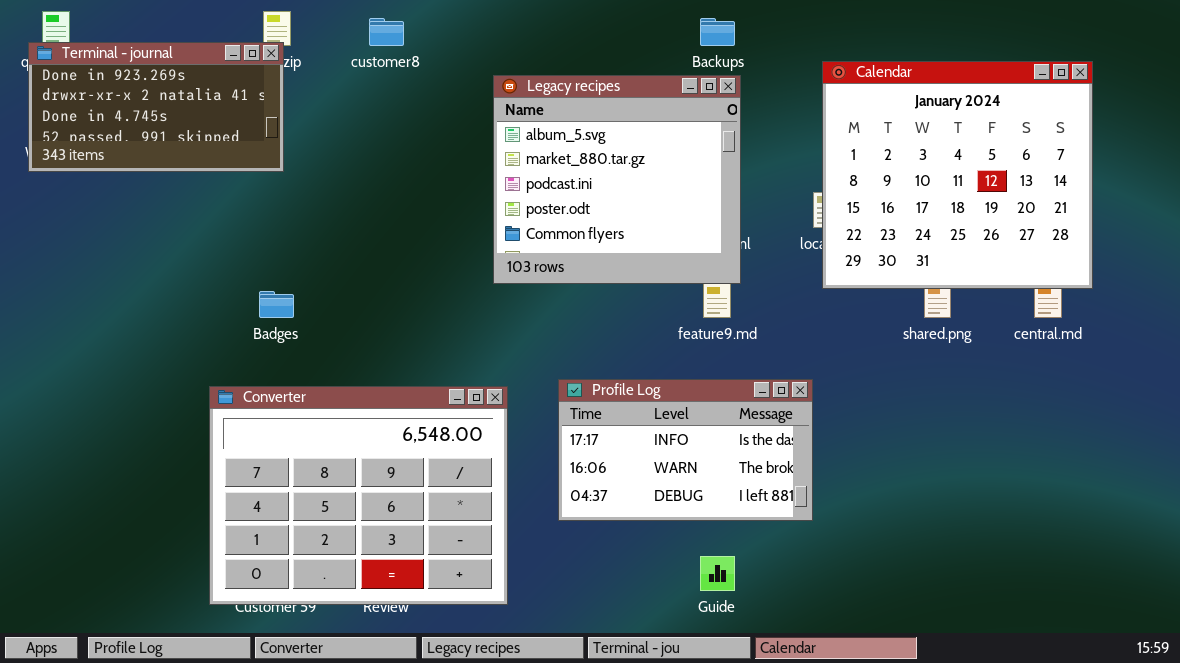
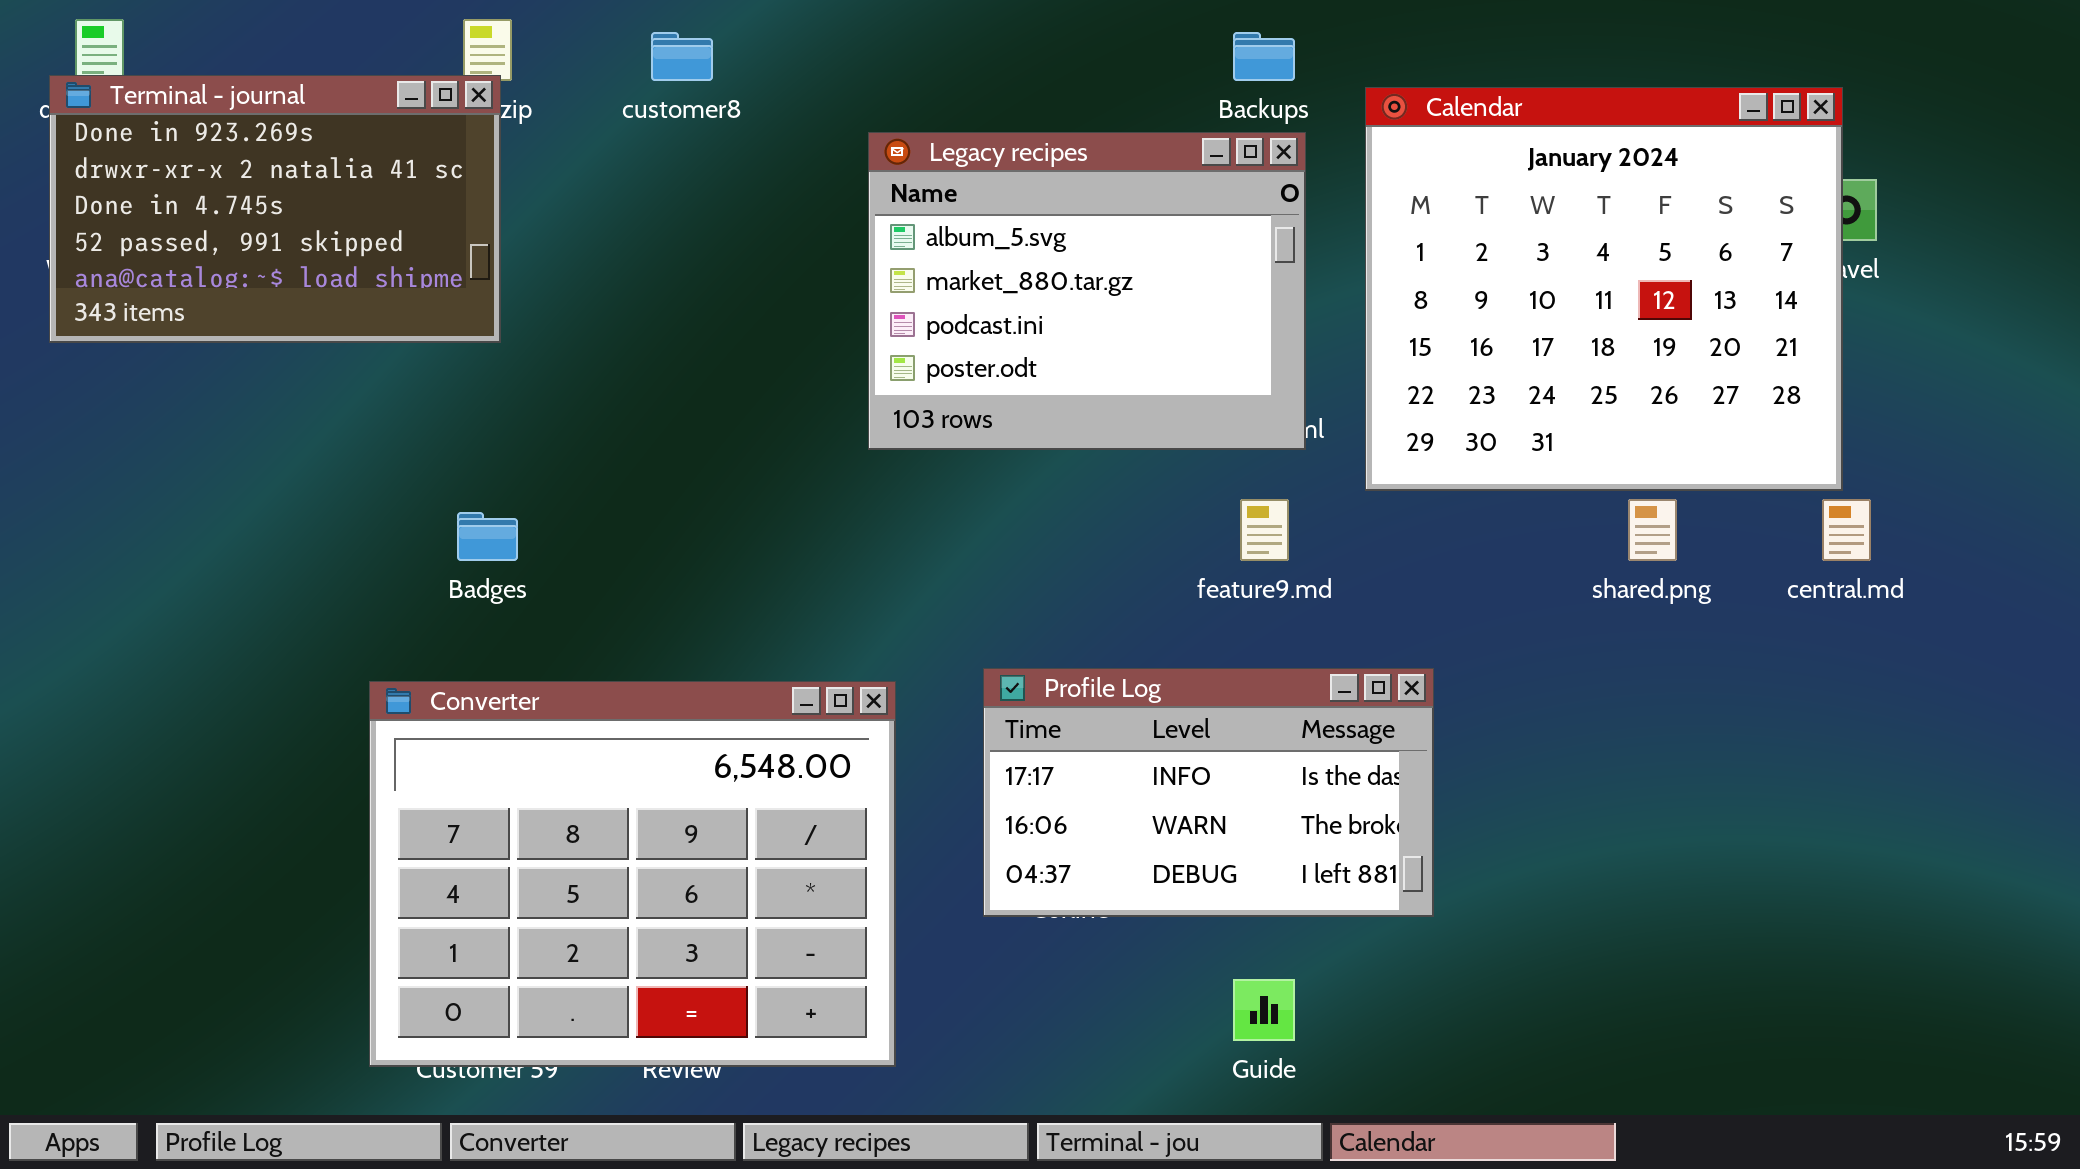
Terminal - journal: [28,42,284,172] -> [49,75,501,343], resized
Calendar: [822,61,1093,289] -> [1365,87,1843,491], moved
Legacy recipes: [493,75,741,284] -> [868,132,1306,450], resized

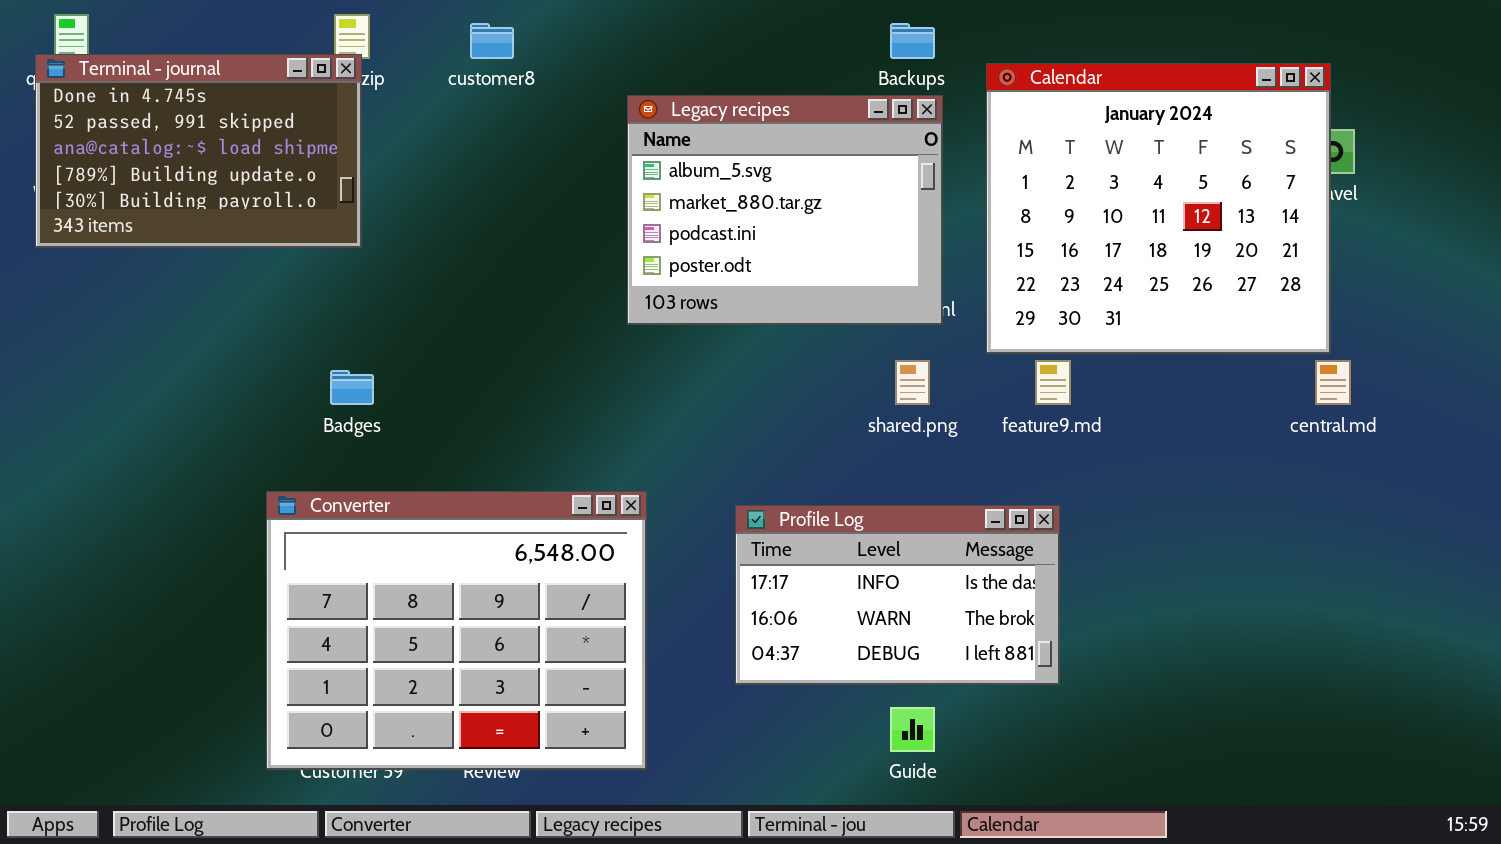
Terminal - journal: [49,75,501,343] -> [35,54,362,248], scrolled down 2 rows
feature9.md: [1240,499,1289,561] -> [1035,360,1071,405], moved
shared.png: [1628,499,1677,561] -> [895,360,930,405], moved
Profile Log: [983,668,1434,917] -> [735,505,1060,685], moved

